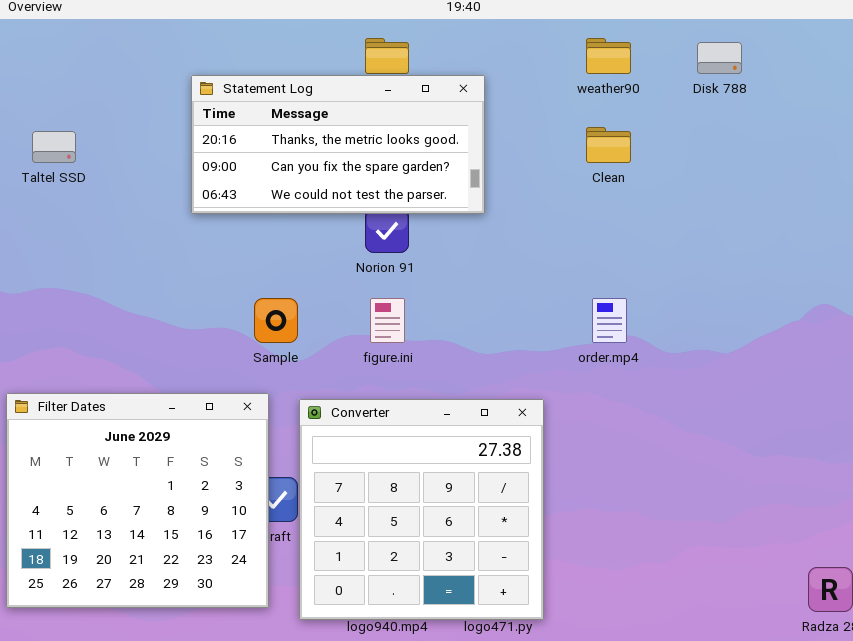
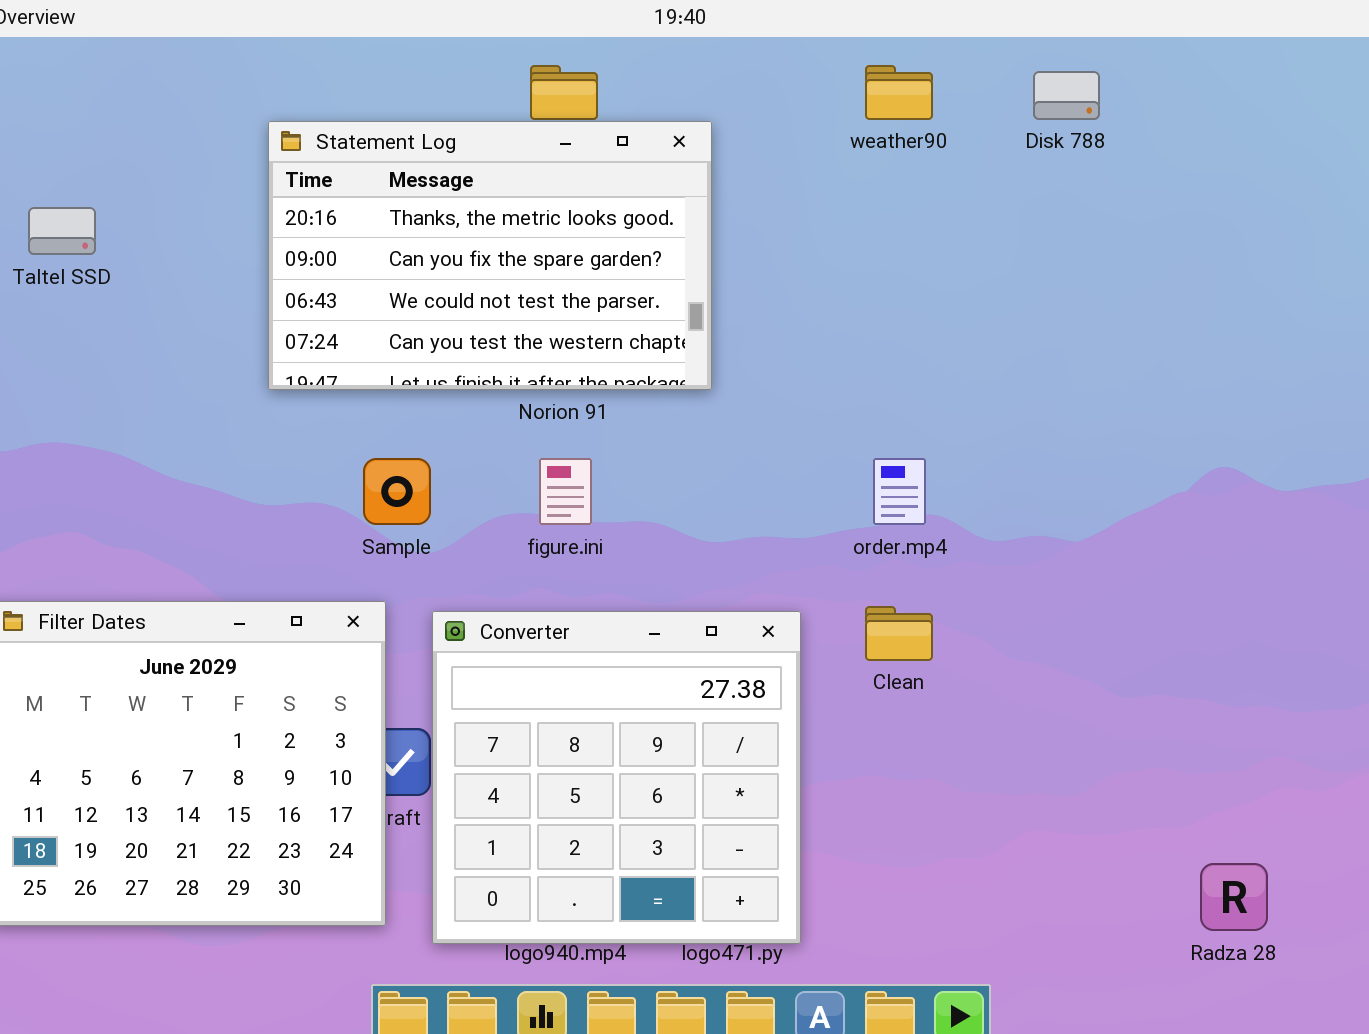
Statement Log: [191,75,485,214] -> [268,121,712,390], resized
Clean: [586,127,631,163] -> [865,606,933,661], moved

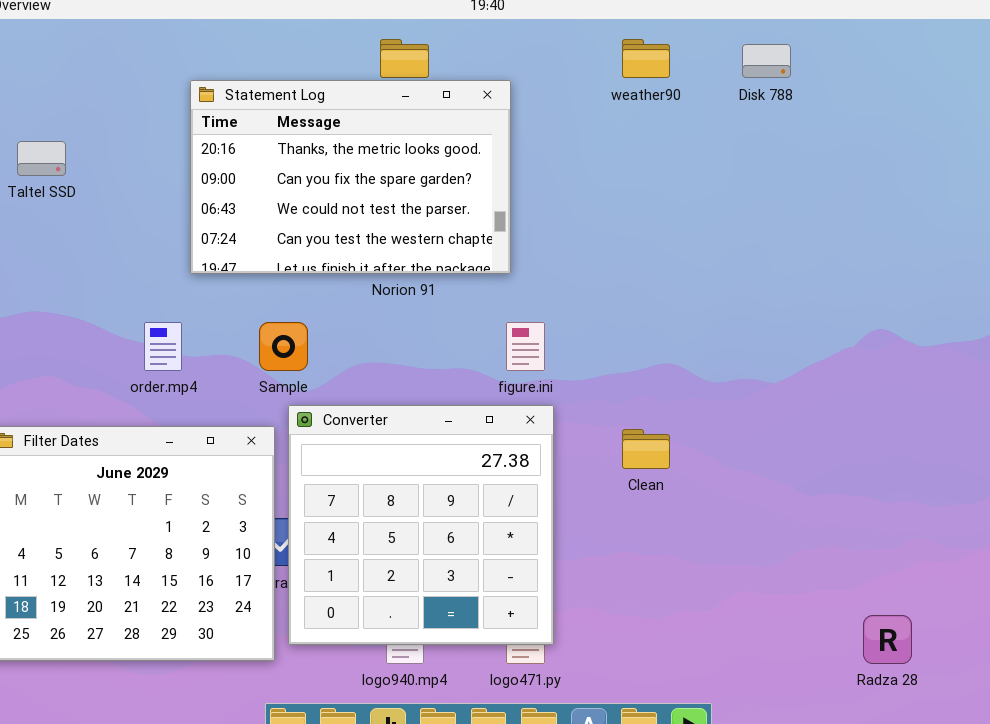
figure.ini: [539,458,592,525] -> [506,322,545,371], moved
order.mp4: [873,458,926,525] -> [144,322,182,371], moved
Converter: [432,611,801,944] -> [288,405,554,645], moved

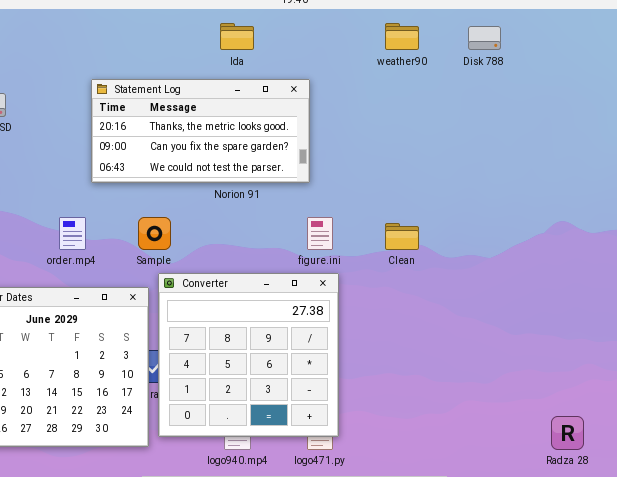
Statement Log: [190,80,511,274] -> [91,79,310,183], resized
Clean: [622,429,670,469] -> [385,223,419,250], moved

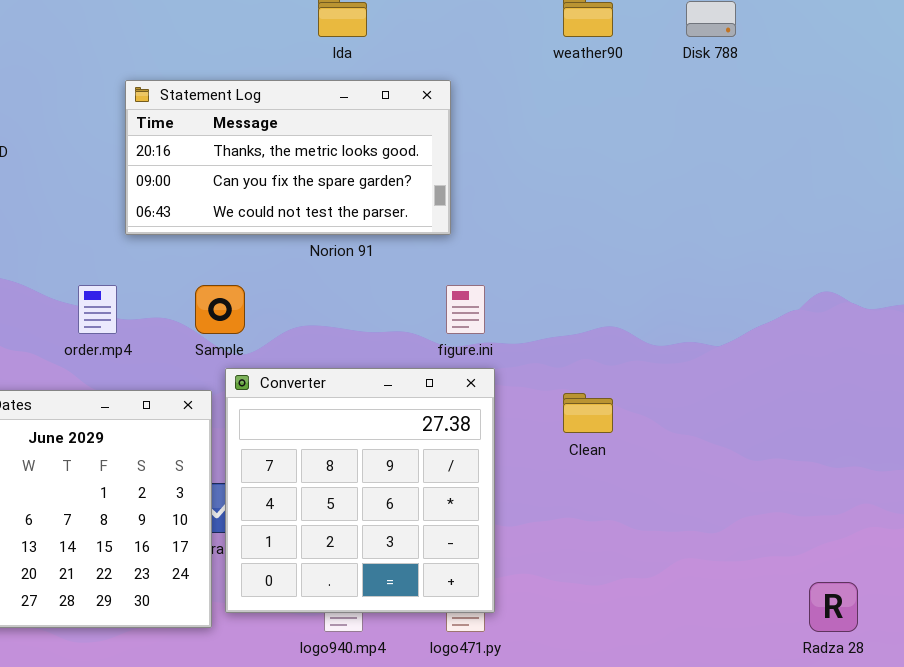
Clean: [385,223,419,250] -> [563,393,613,433], moved

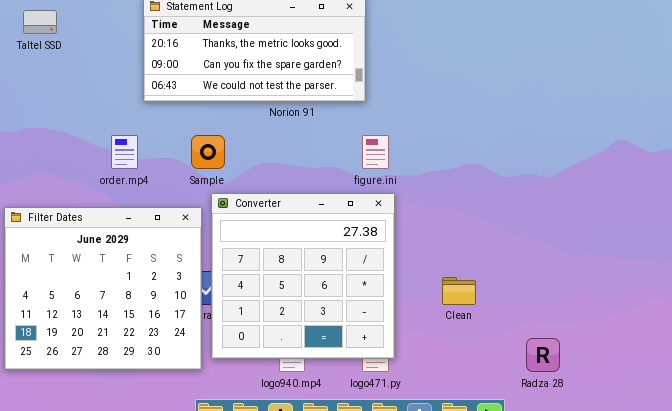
Clean: [563,393,613,433] -> [442,277,476,305], moved
Radza 28: [809,582,858,632] -> [526,338,560,372], moved

